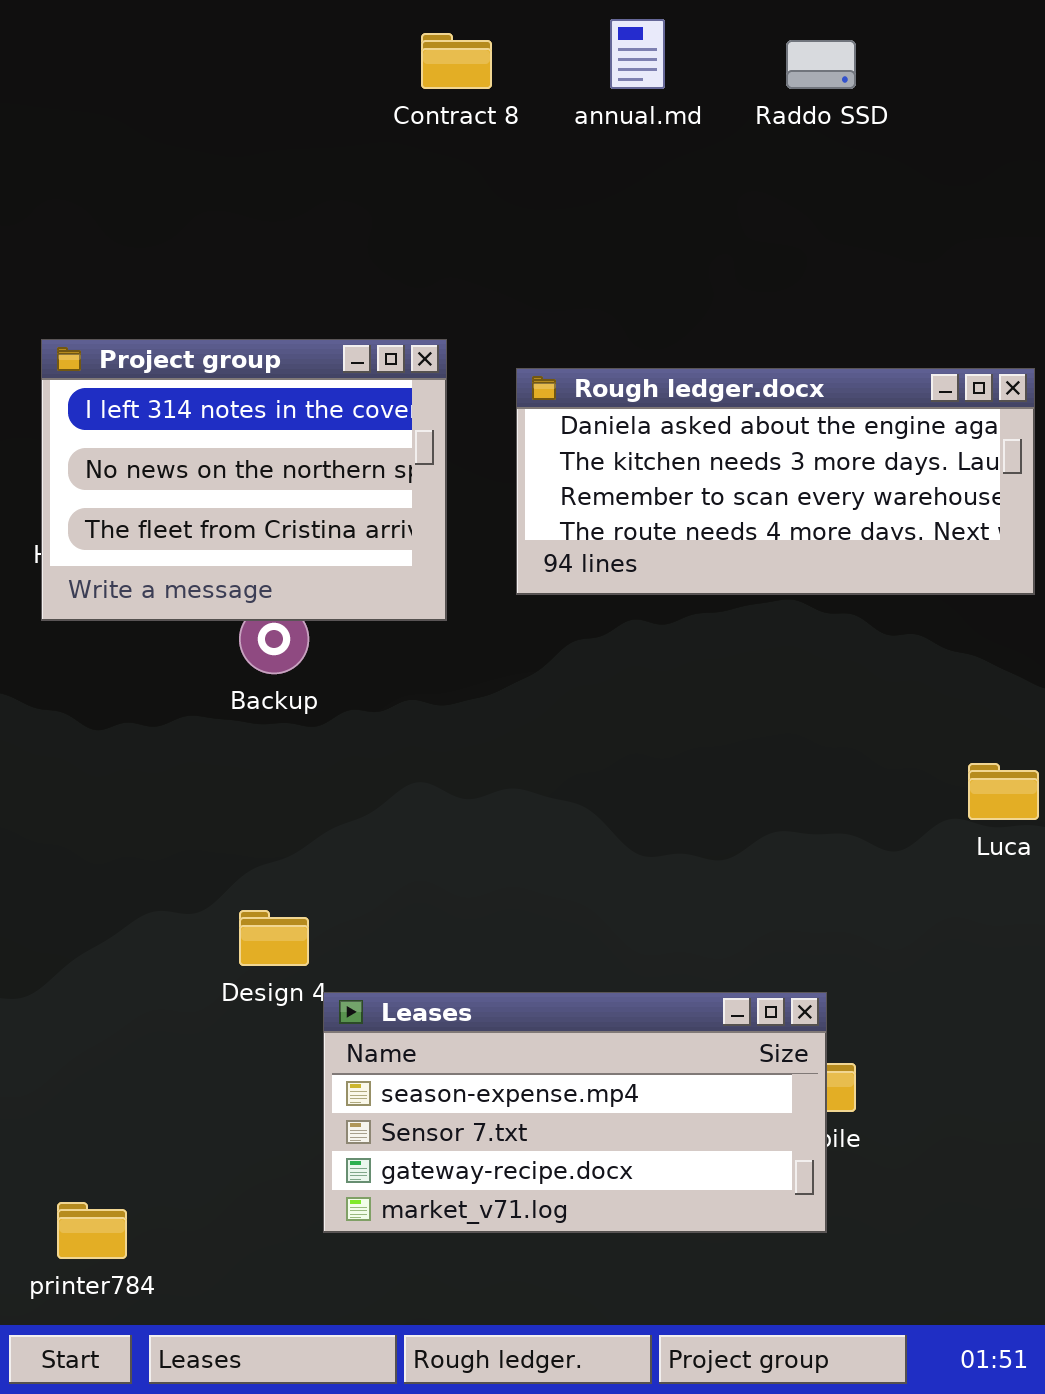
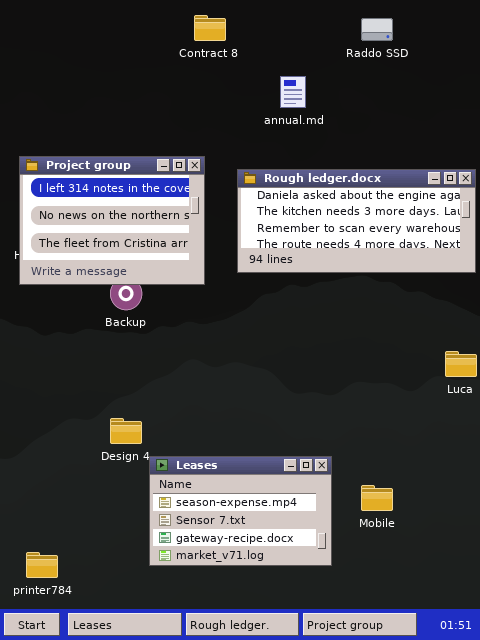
annual.md: [610,19,665,89] -> [280,76,306,108], moved
Leases: [323,992,827,1233] -> [149,456,332,566], resized

